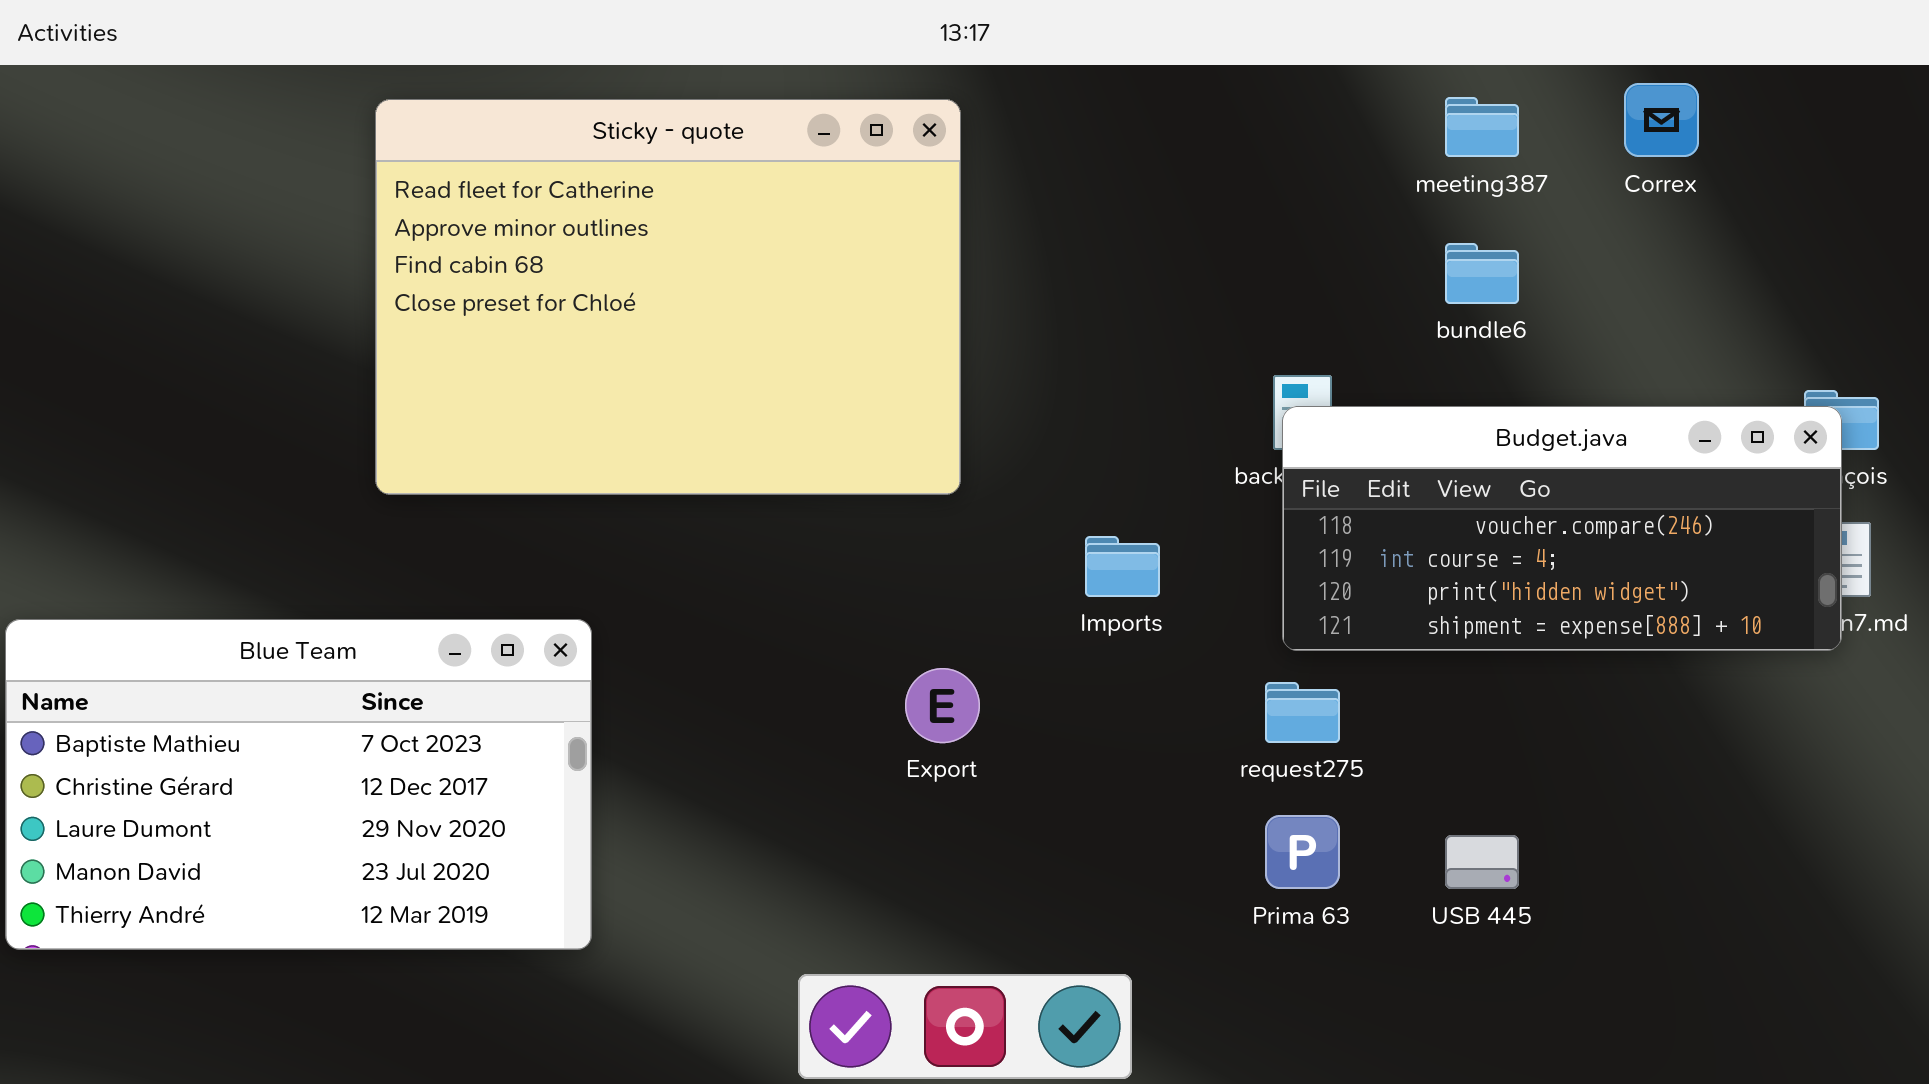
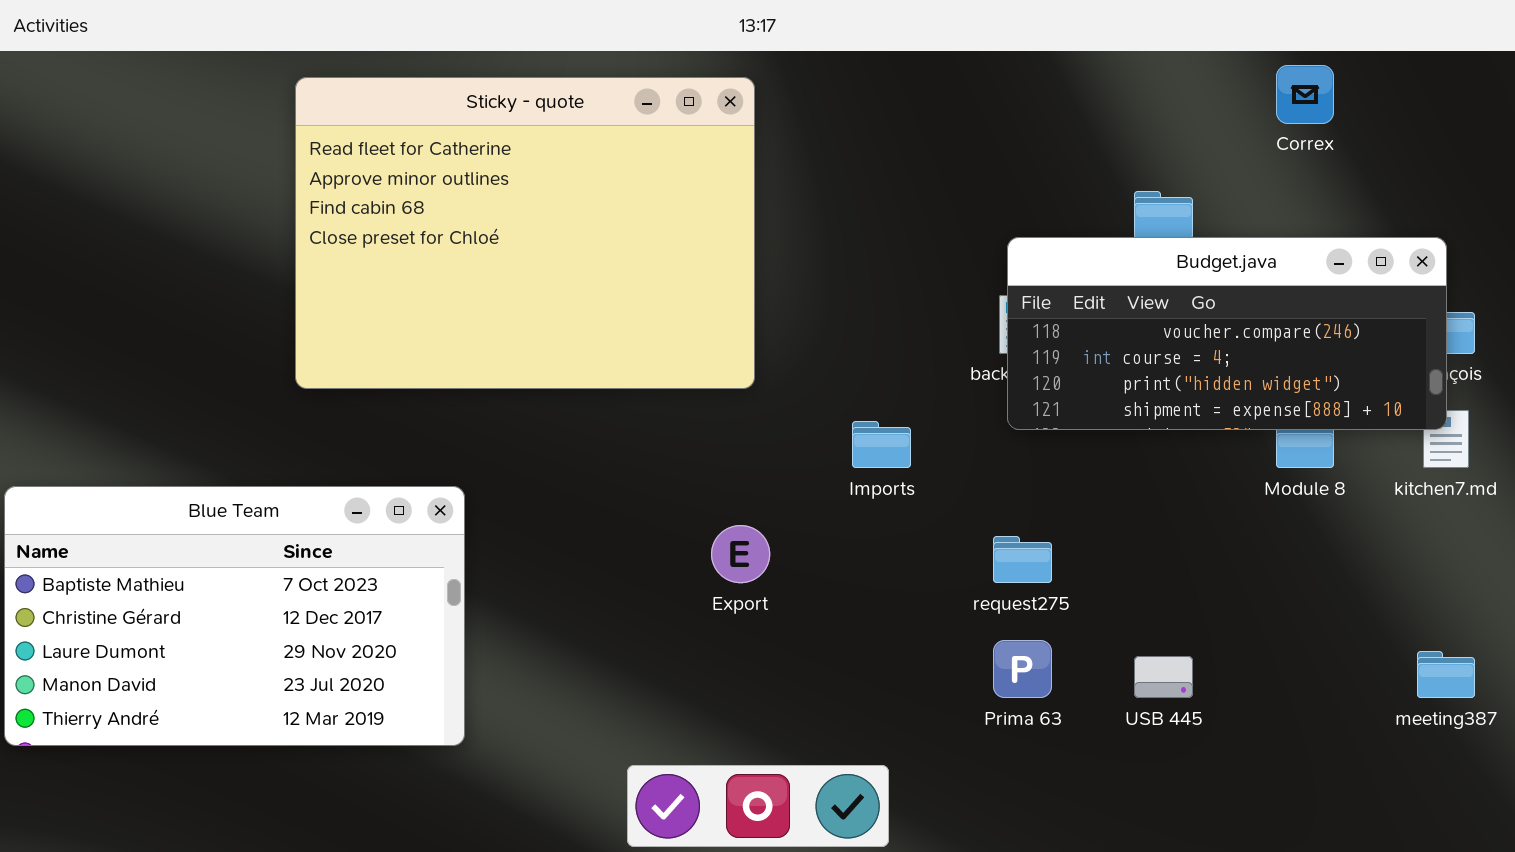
meeting387: [1445,97,1519,157] -> [1417,651,1475,698], moved
Budget.java: [1282,406,1842,651] -> [1007,237,1447,430], moved

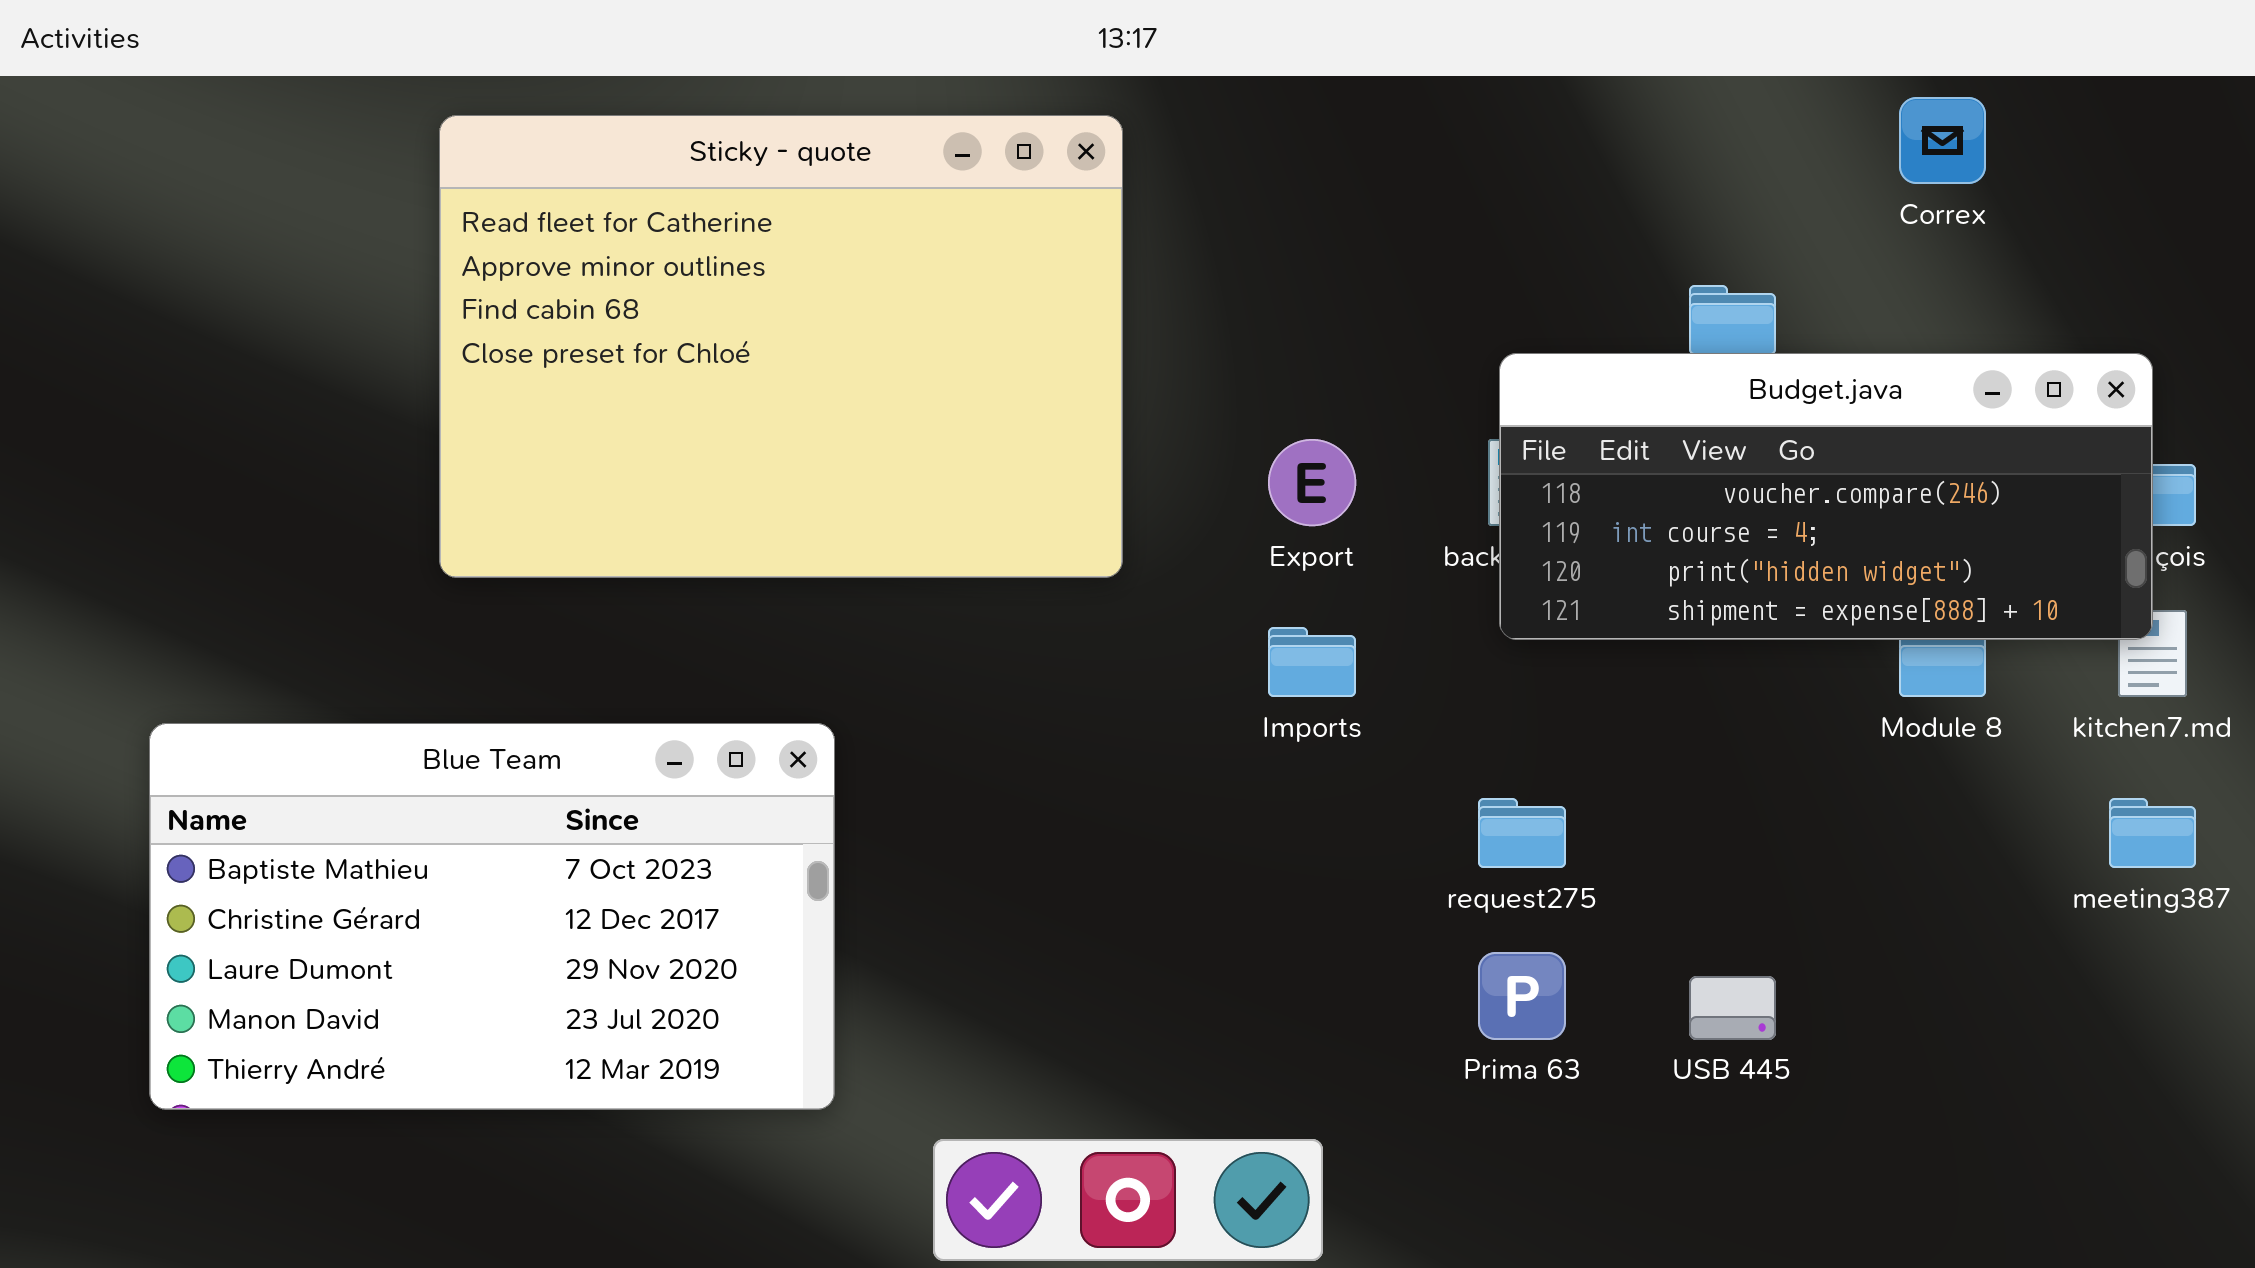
Blue Team: [4,486,465,746] -> [149,723,835,1110], moved
Export: [711,525,770,583] -> [1268,439,1356,526], moved
meeting387: [1417,651,1475,698] -> [2109,798,2196,868], moved

